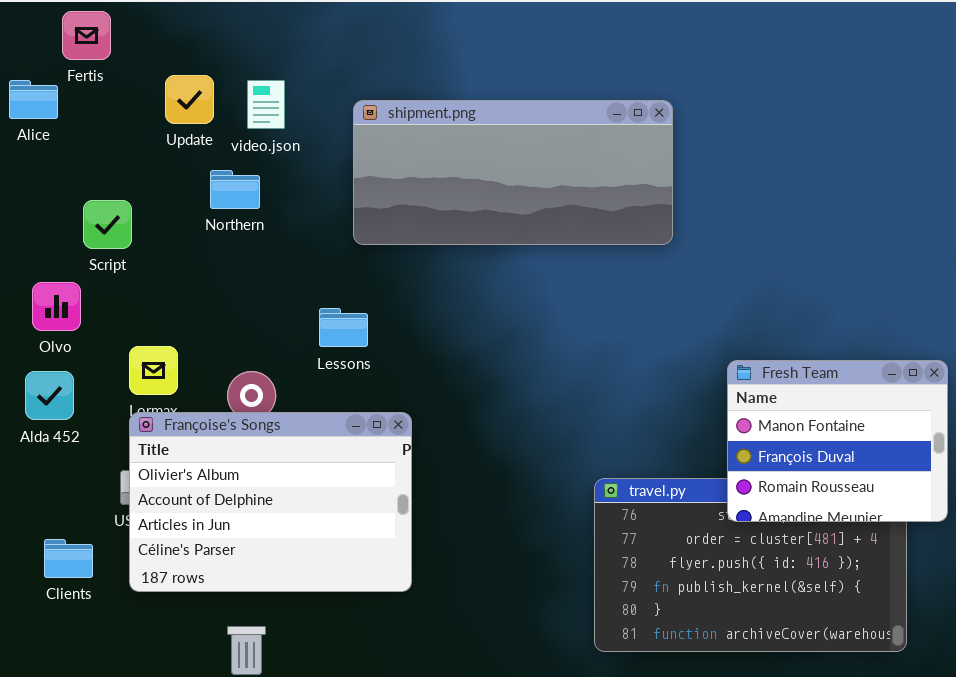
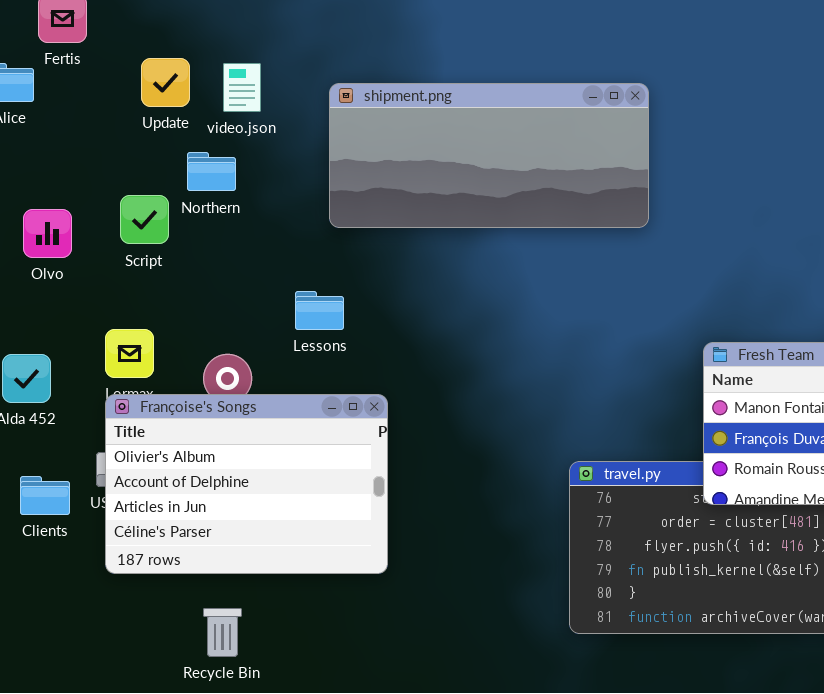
Script: [83,200,132,249] -> [120,195,169,244], moved
Olvo: [32,282,81,331] -> [23,209,72,258], moved
Clients: [44,539,93,578] -> [20,476,70,515], moved

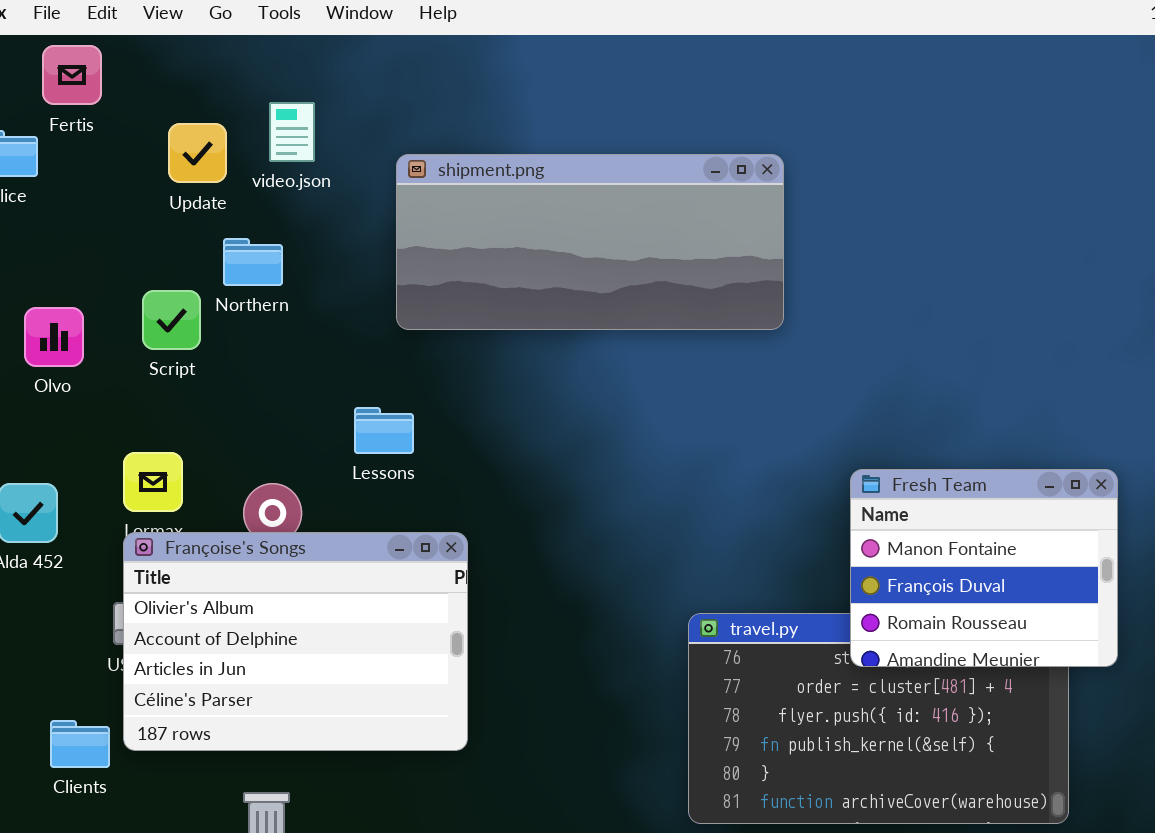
video.json: [223,63,261,112] -> [269,102,315,162], moved
Clients: [20,476,70,515] -> [50,720,110,768], moved

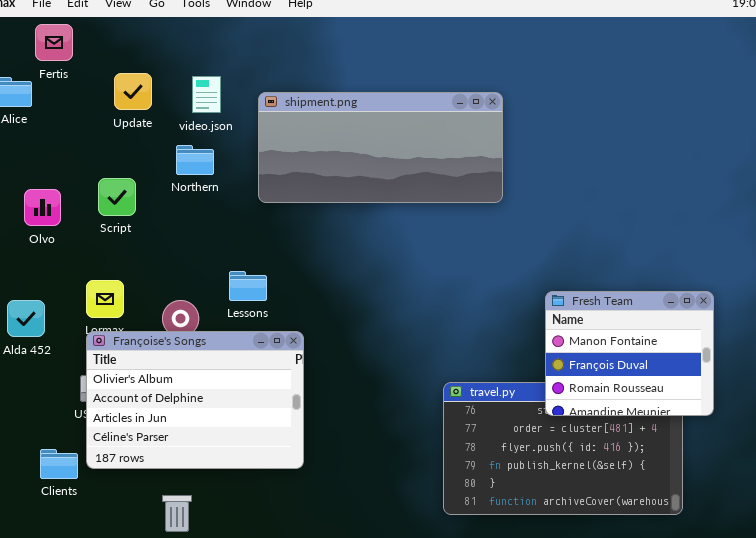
video.json: [269,102,315,162] -> [192,76,221,113], moved
Northern: [223,238,283,286] -> [176,145,214,175], moved
Lessons: [354,407,414,454] -> [229,271,267,301], moved

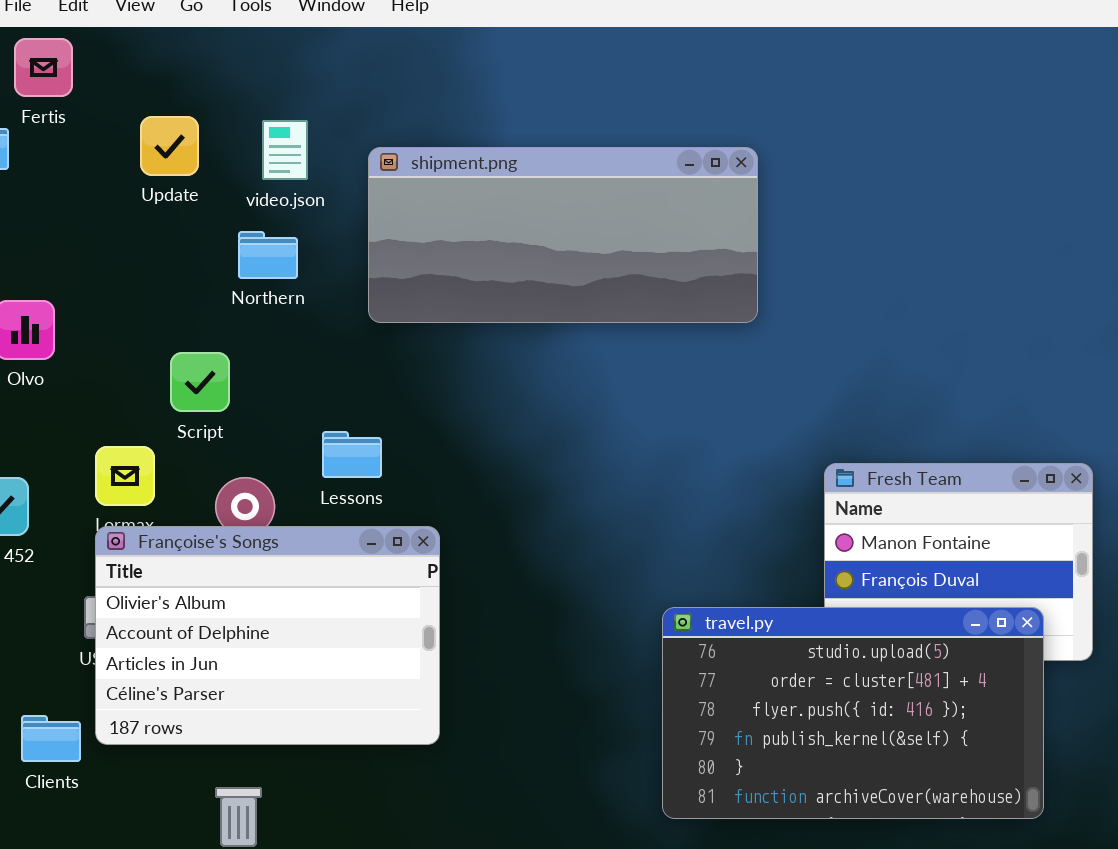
Script: [98,178,136,216] -> [170,352,230,412], moved
travel.py: [443,382,683,515] -> [662,607,1044,819], raised

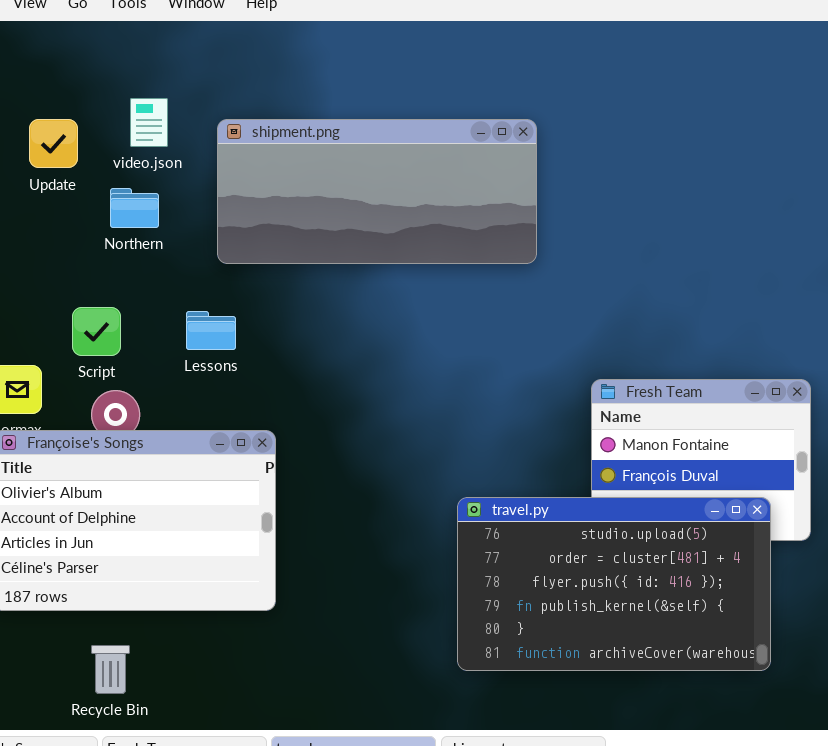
Update: [140,116,199,176] -> [29,119,78,168], moved
Script: [170,352,230,412] -> [72,307,121,356], moved
Lessons: [322,431,382,478] -> [186,311,236,350], moved

